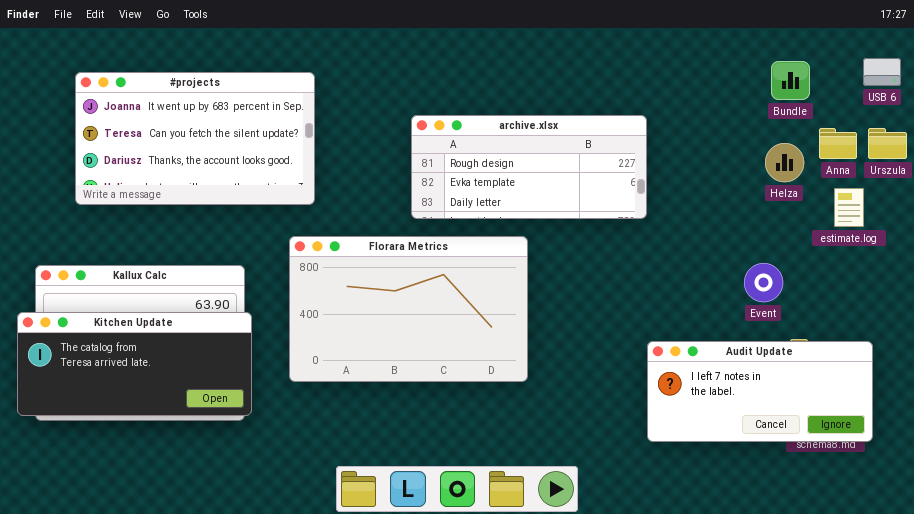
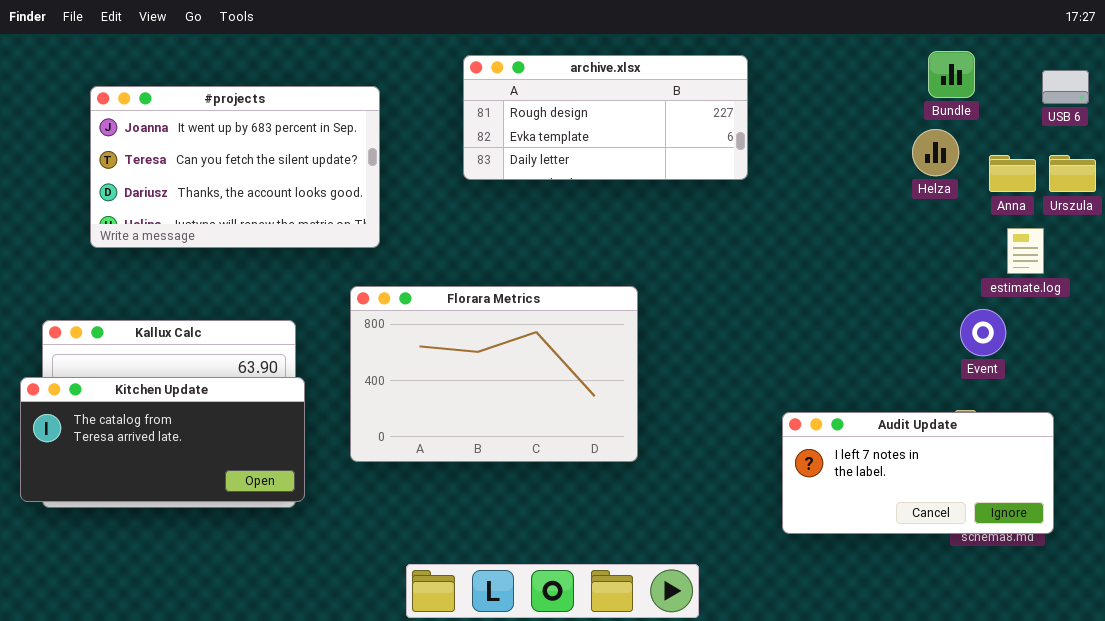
Bundle: [771,61,810,100] -> [928,51,975,98], moved
archive.xlsx: [411,115,647,219] -> [463,55,748,180], moved
Helza: [765,143,804,182] -> [912,129,959,176], moved
Event: [744,263,783,302] -> [960,309,1006,356], moved

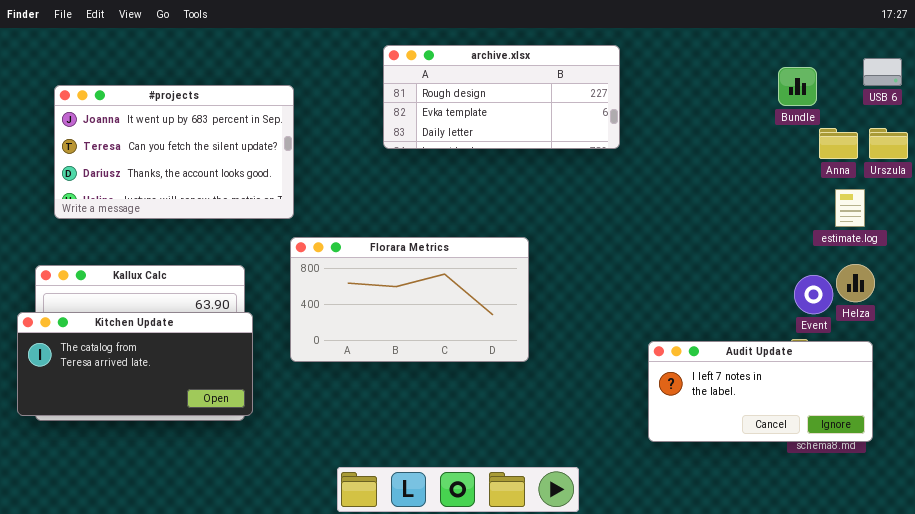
Bundle: [928,51,975,98] -> [778,67,817,106], moved
#projects: [90,86,380,248] -> [54,85,294,219], moved
Helza: [912,129,959,176] -> [836,264,875,302], moved
Florara Metrics: [350,286,638,462] -> [290,237,529,362], resized
Event: [960,309,1006,356] -> [794,275,833,314], moved

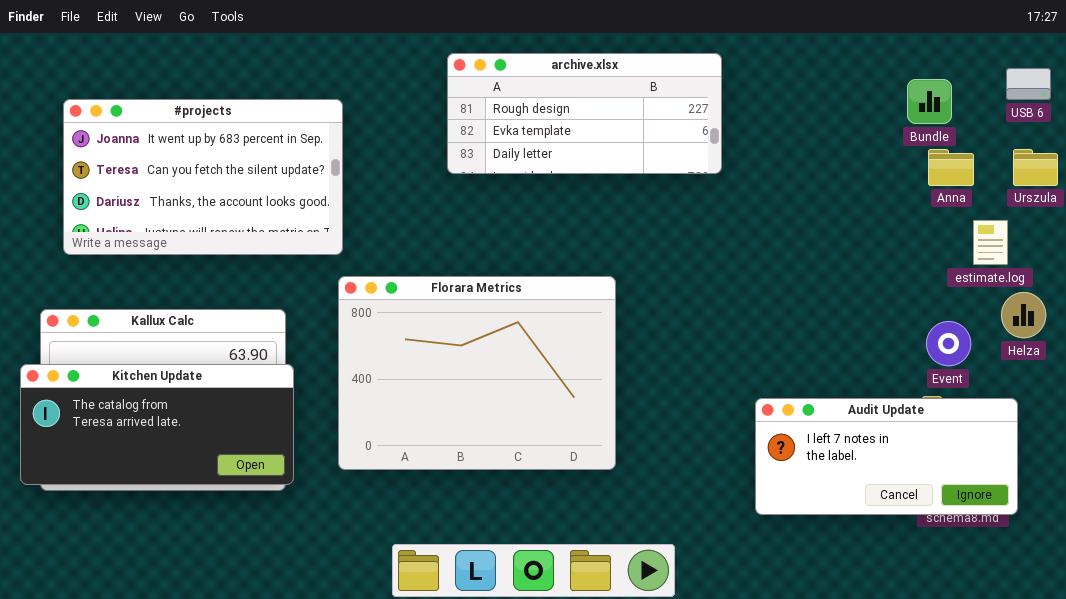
Anna: [819,128,858,159] -> [928,149,974,186], moved
Florara Metrics: [290,237,529,362] -> [338,276,616,470], resized
Helza: [836,264,875,302] -> [1001,292,1046,338], moved

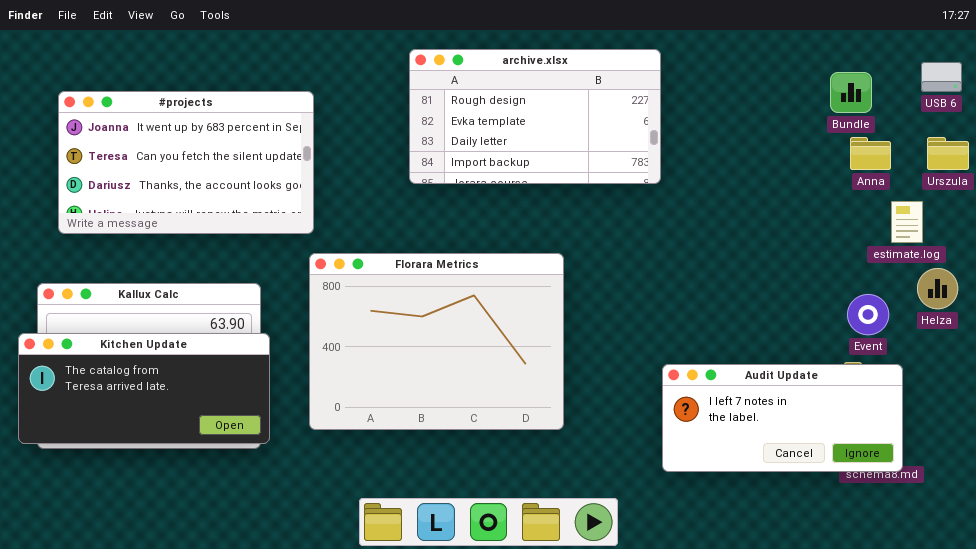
archive.xlsx: [447,53,722,174] -> [409,49,661,184], resized
Audit Update: [755,398,1018,515] -> [662,364,903,472], moved

